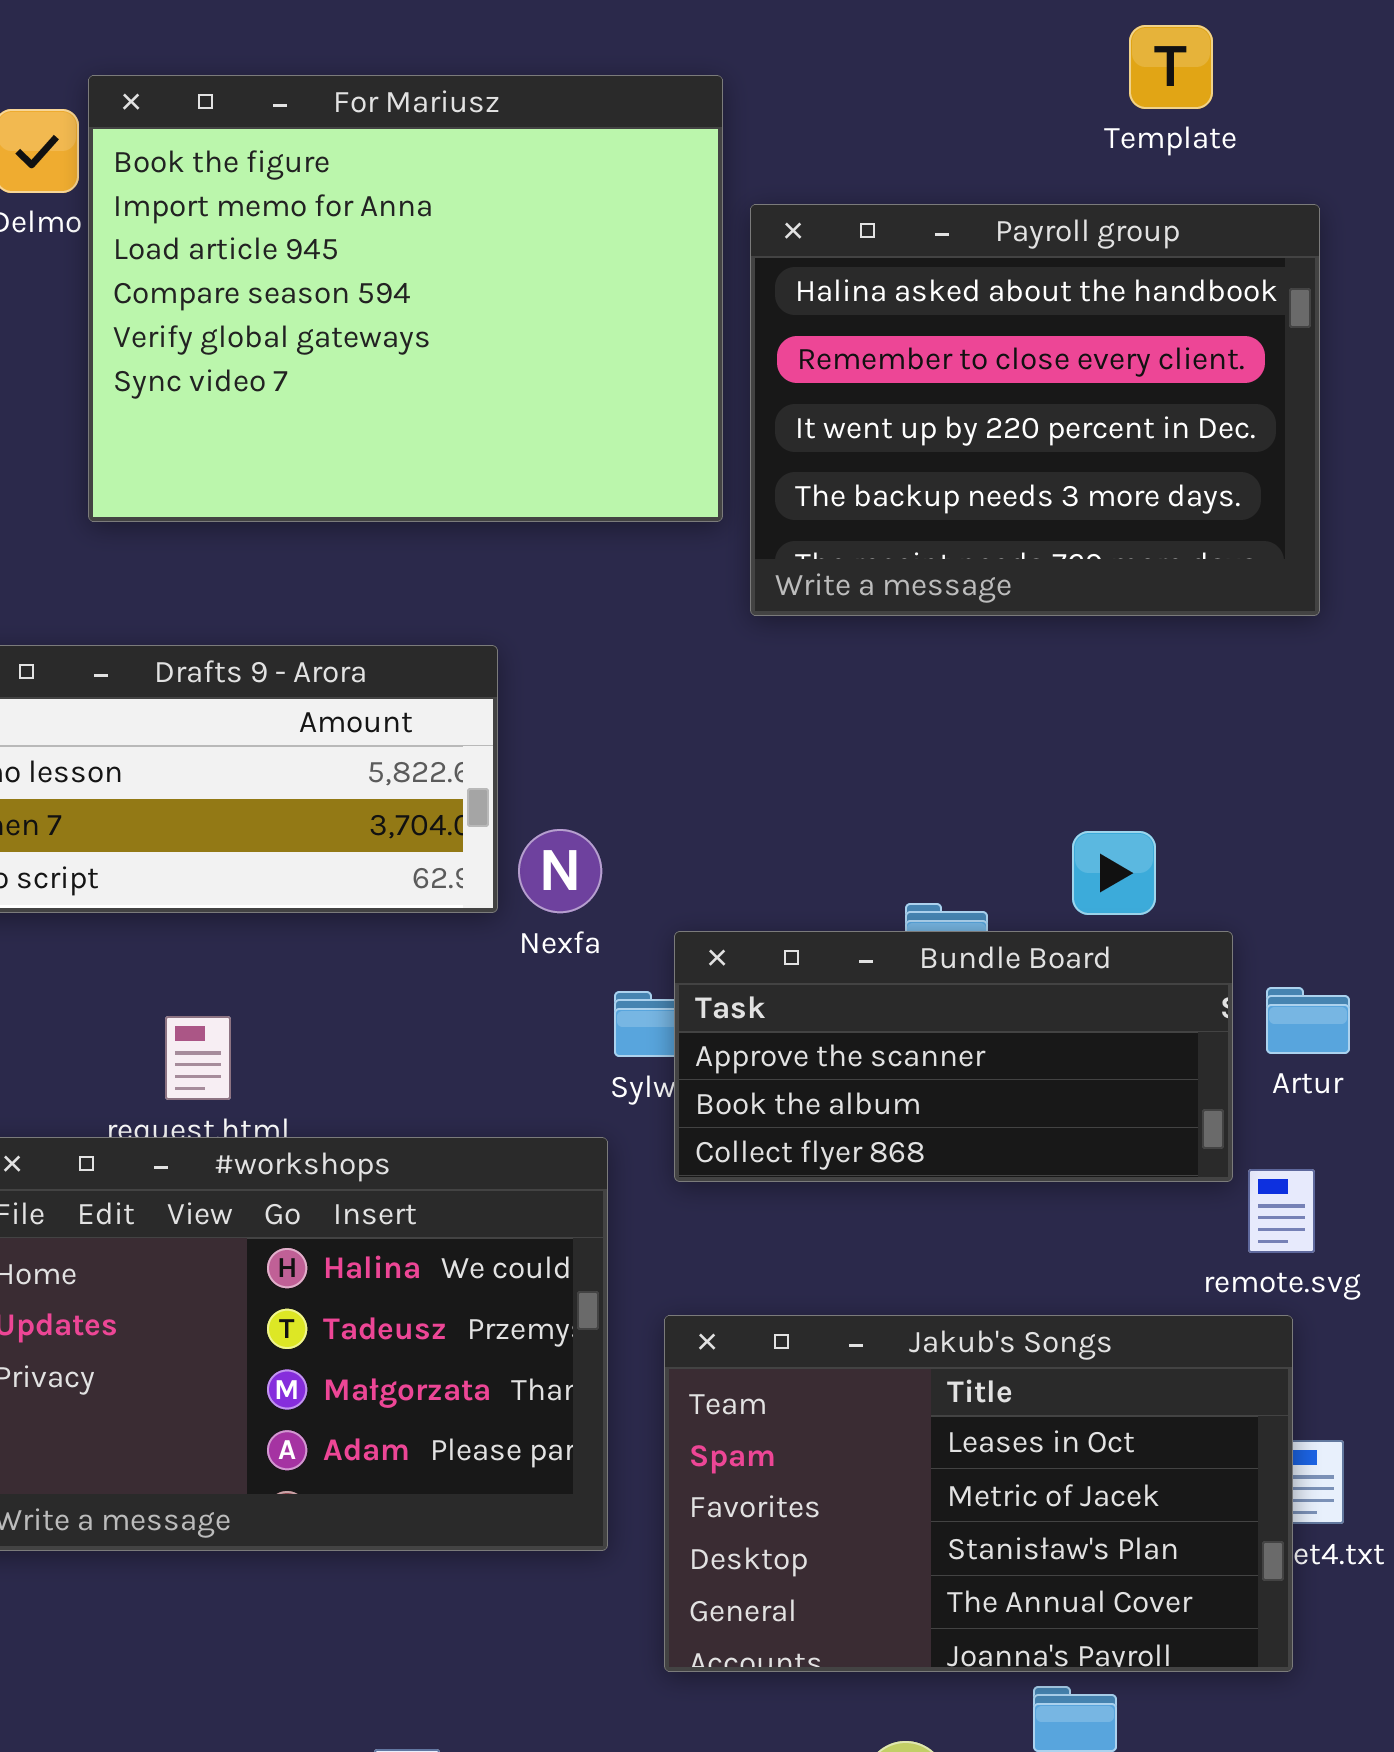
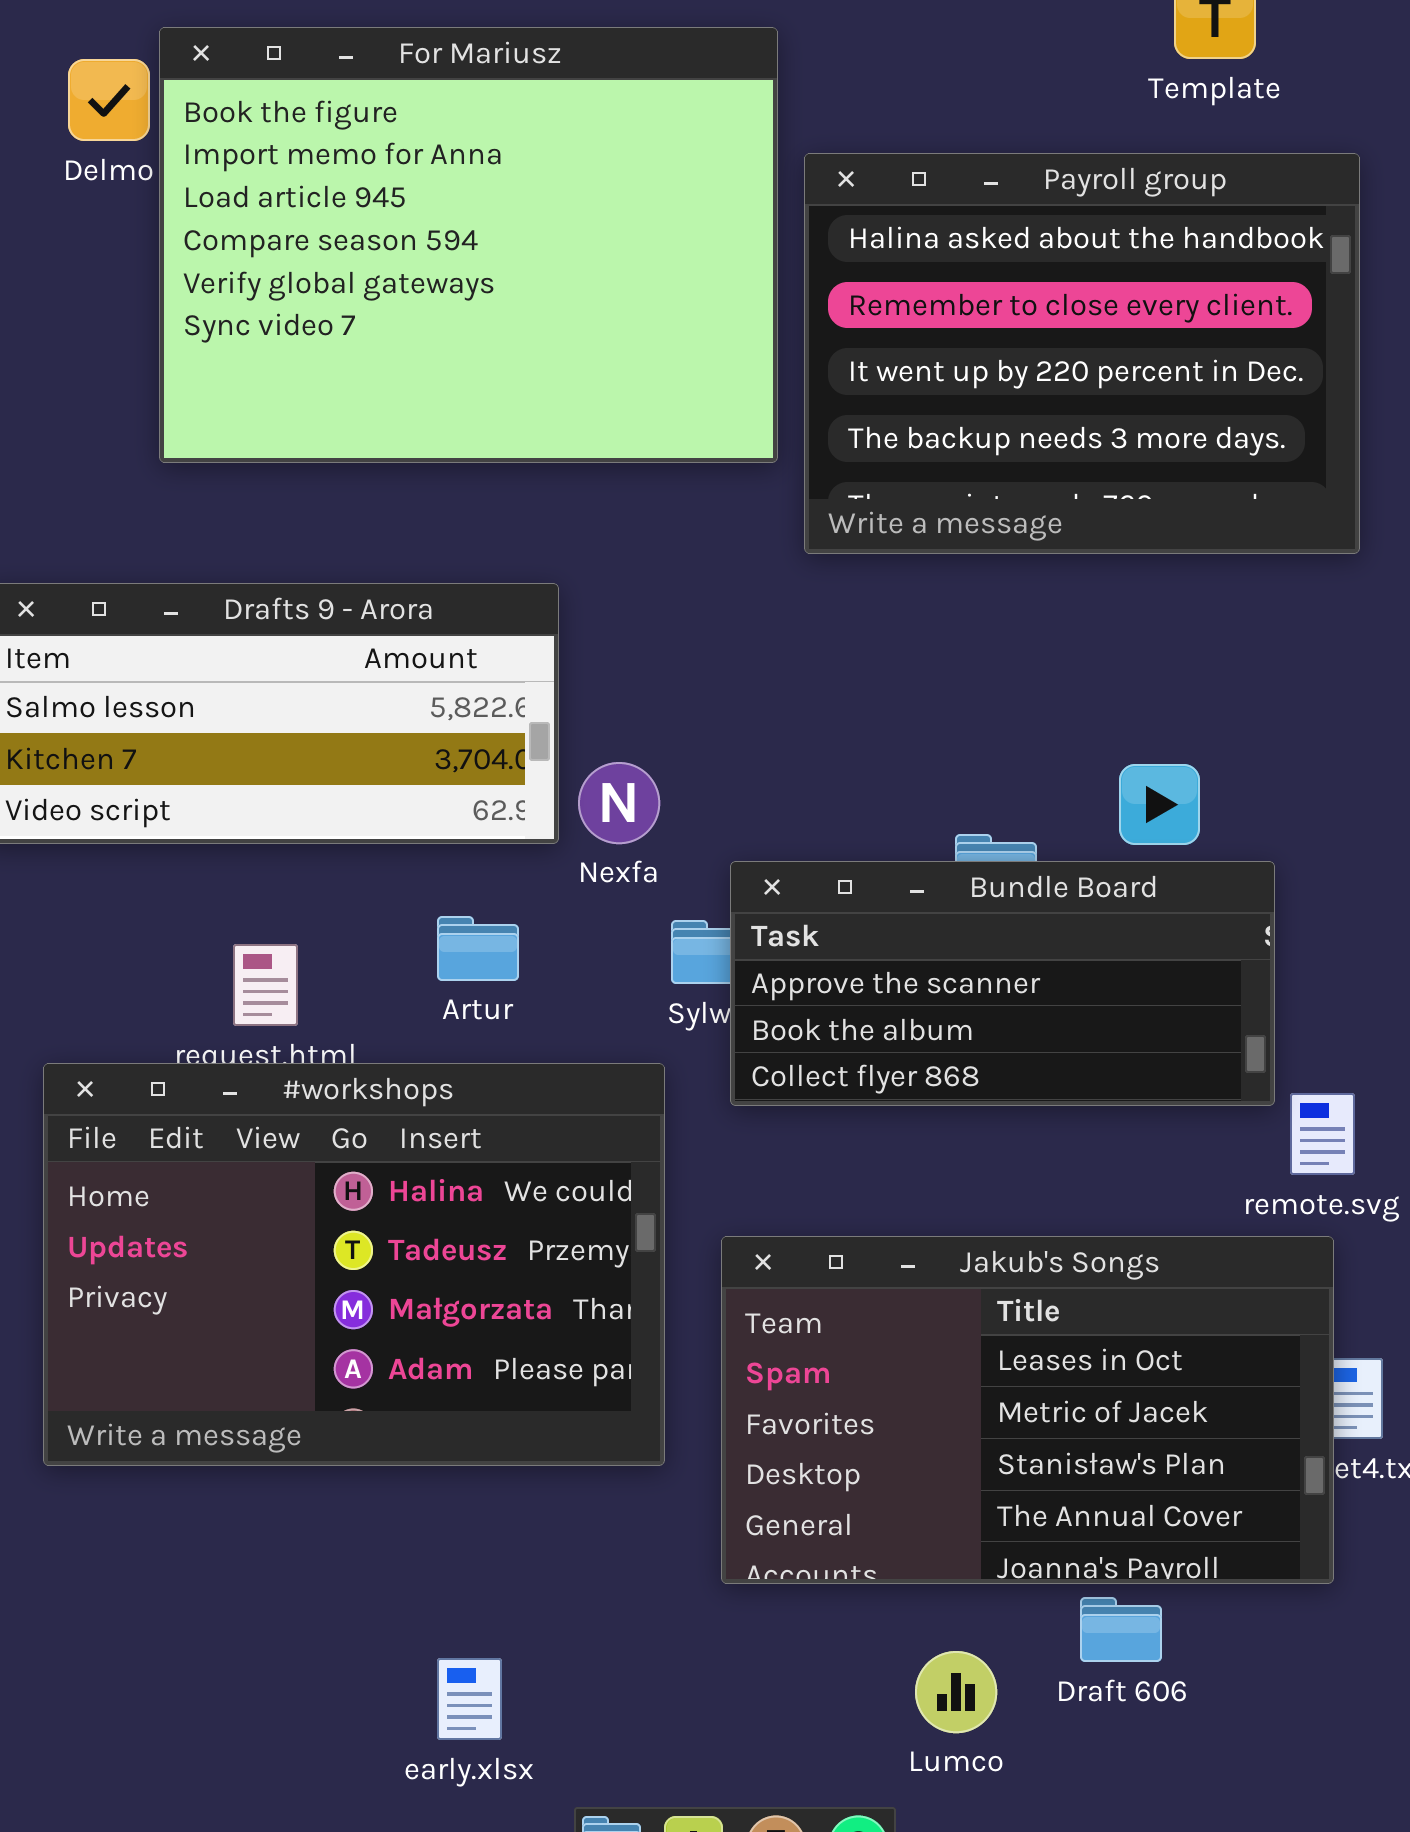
Artur: [1266,987,1350,1054] -> [437,916,519,981], moved

